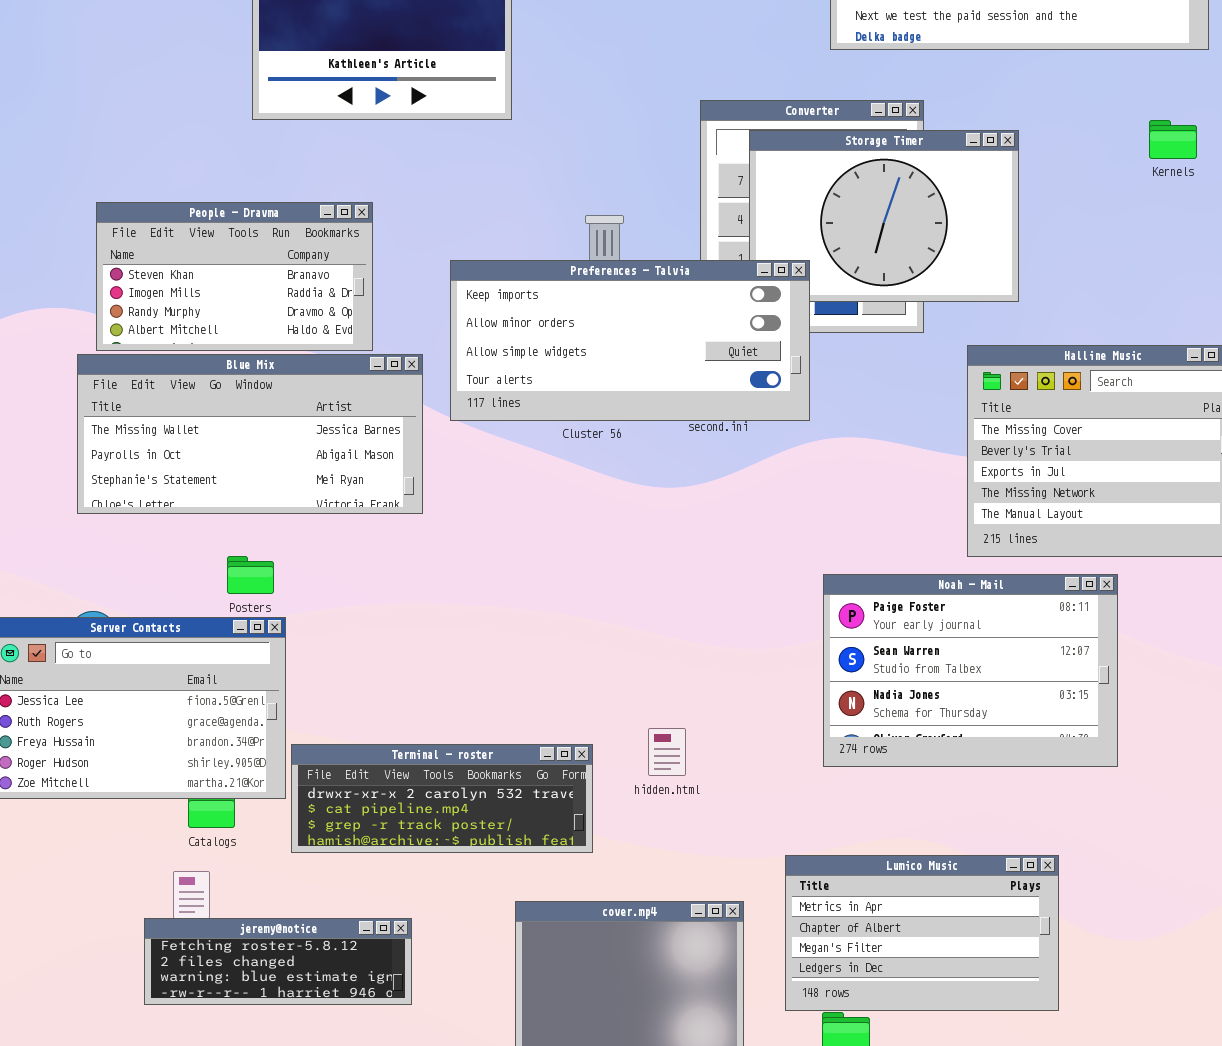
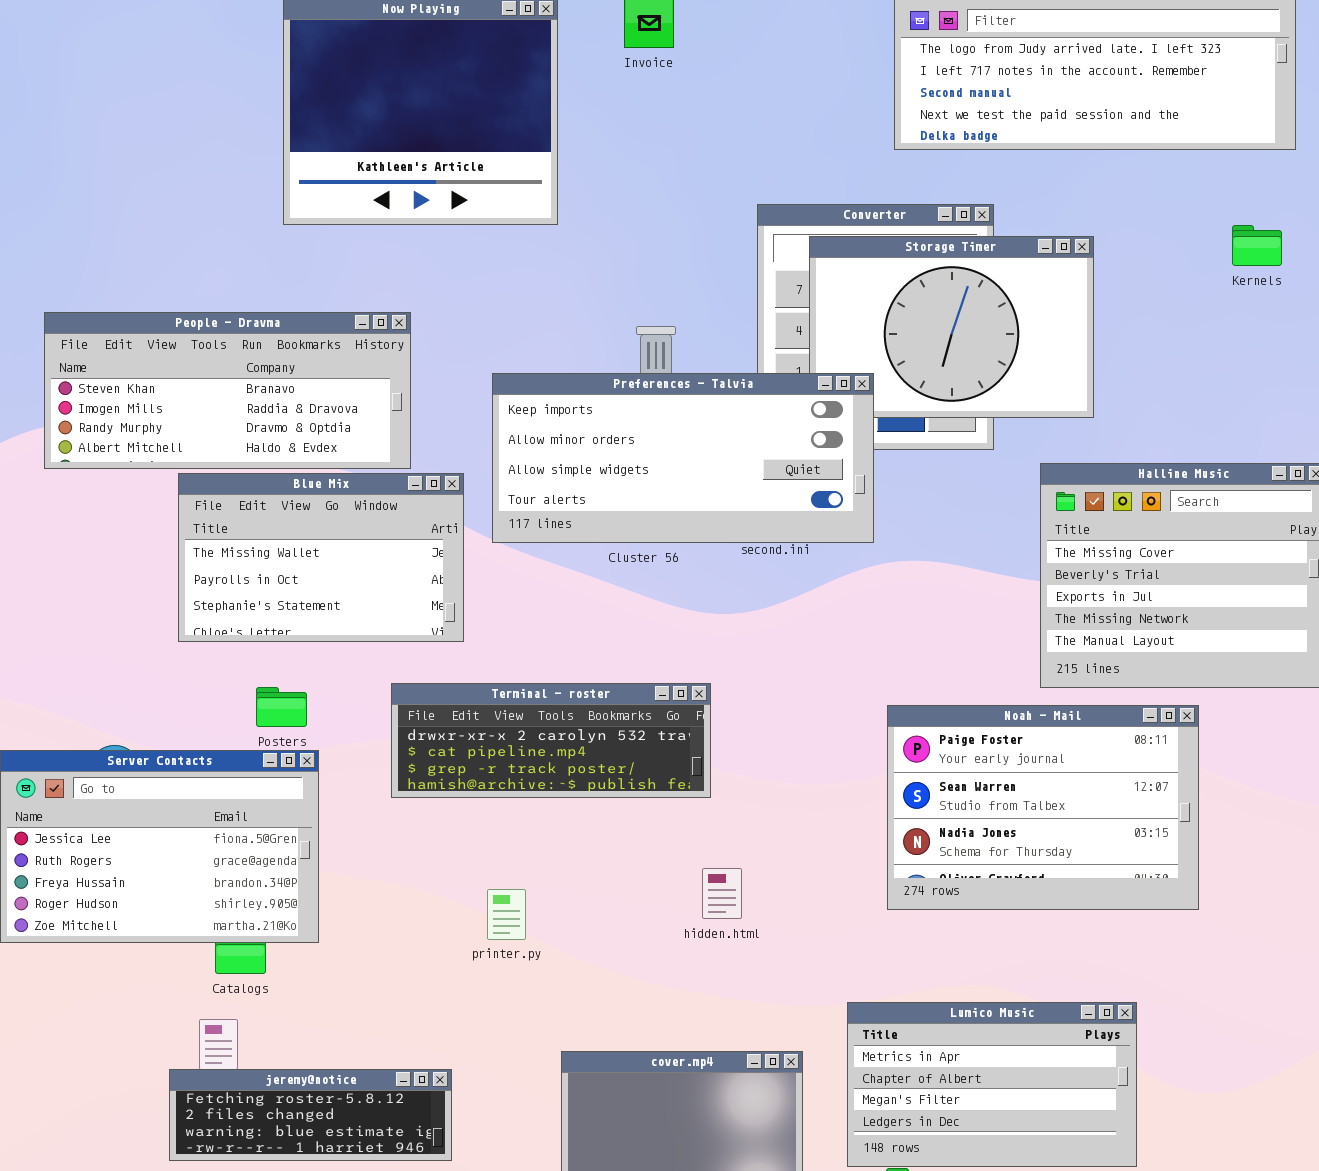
People - Dravma: [96,202,373,351] -> [44,312,411,469], resized
Blue Mix: [77,354,423,514] -> [178,473,464,642], resized
Terminal - roster: [291,744,593,853] -> [391,683,711,798], moved

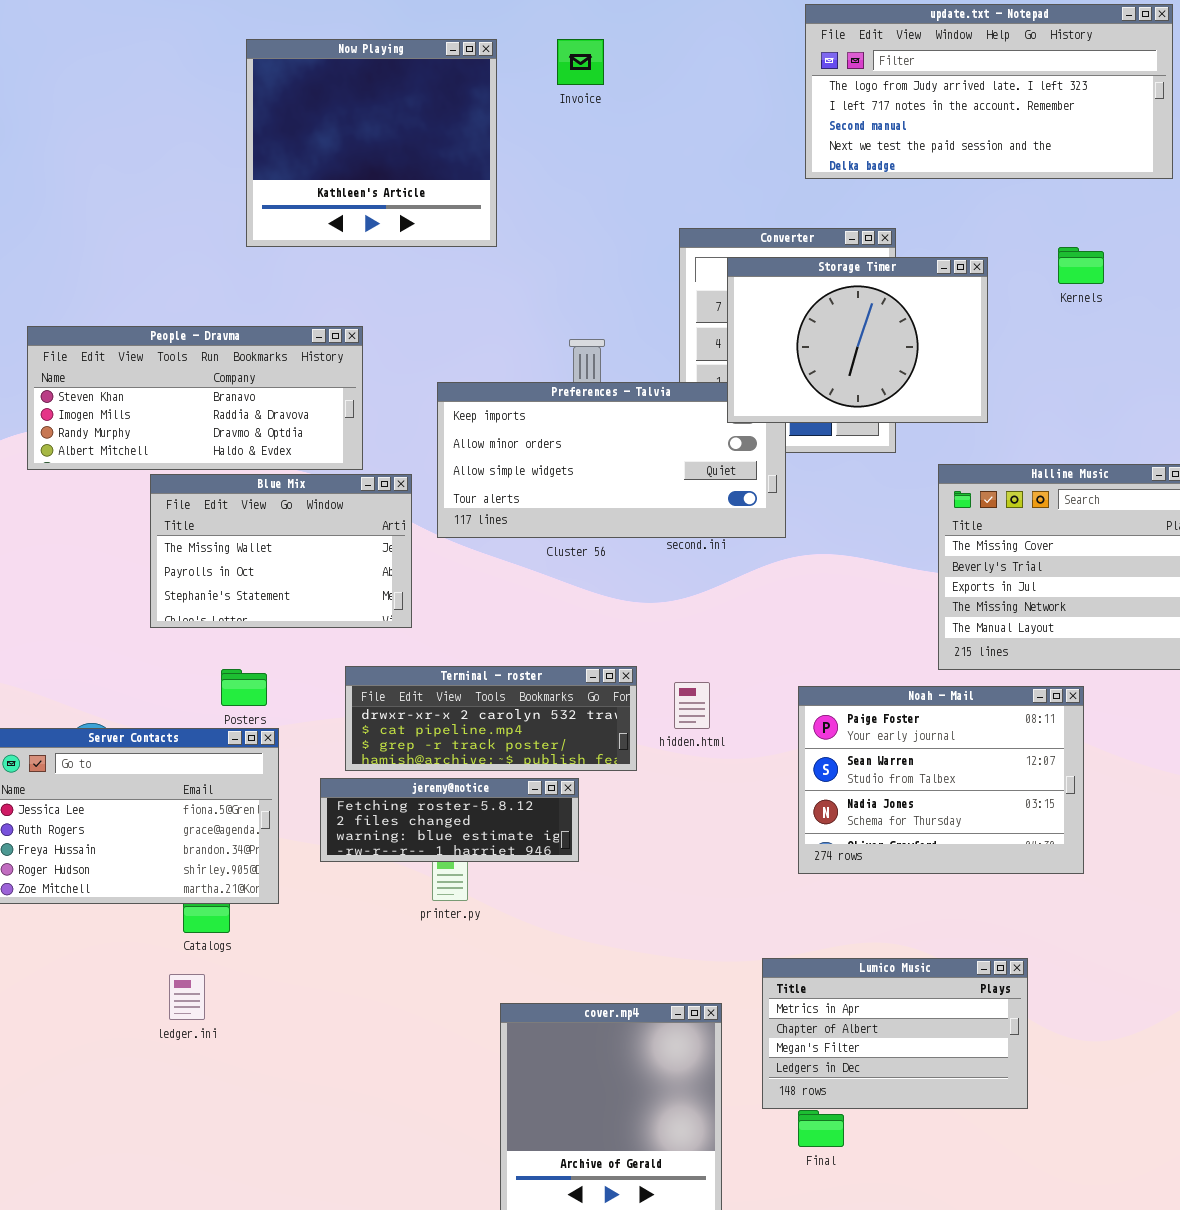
Kernels: [1232,225,1282,266] -> [1058,247,1104,284], moved
Storage Timer: [809,236,1094,418] -> [727,257,988,423], raised
hidden.html: [702,868,742,919] -> [674,682,710,729], moved
jeremy@notice: [169,1069,452,1161] -> [320,778,579,862], moved

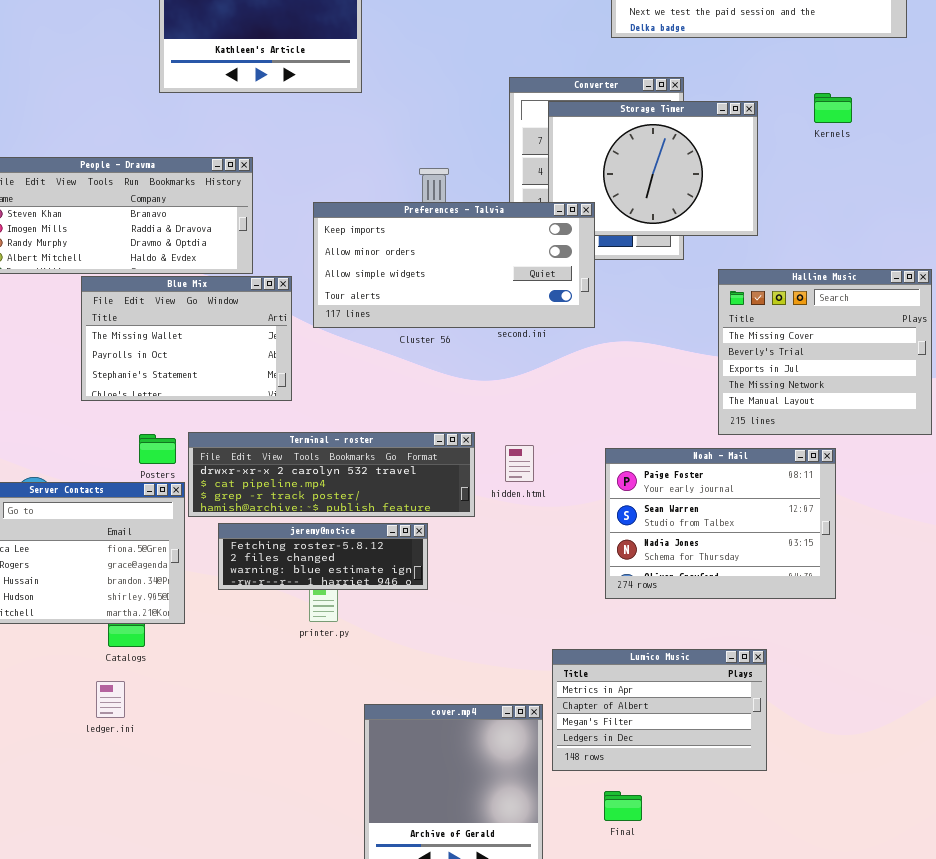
Preferences - Talvia: [437,382,786,538] -> [313,202,595,328], raised
Terminal - roster: [345,666,637,771] -> [188,432,475,517], resized
Lumico Music: [762,958,1028,1109] -> [552,649,767,771], moved

